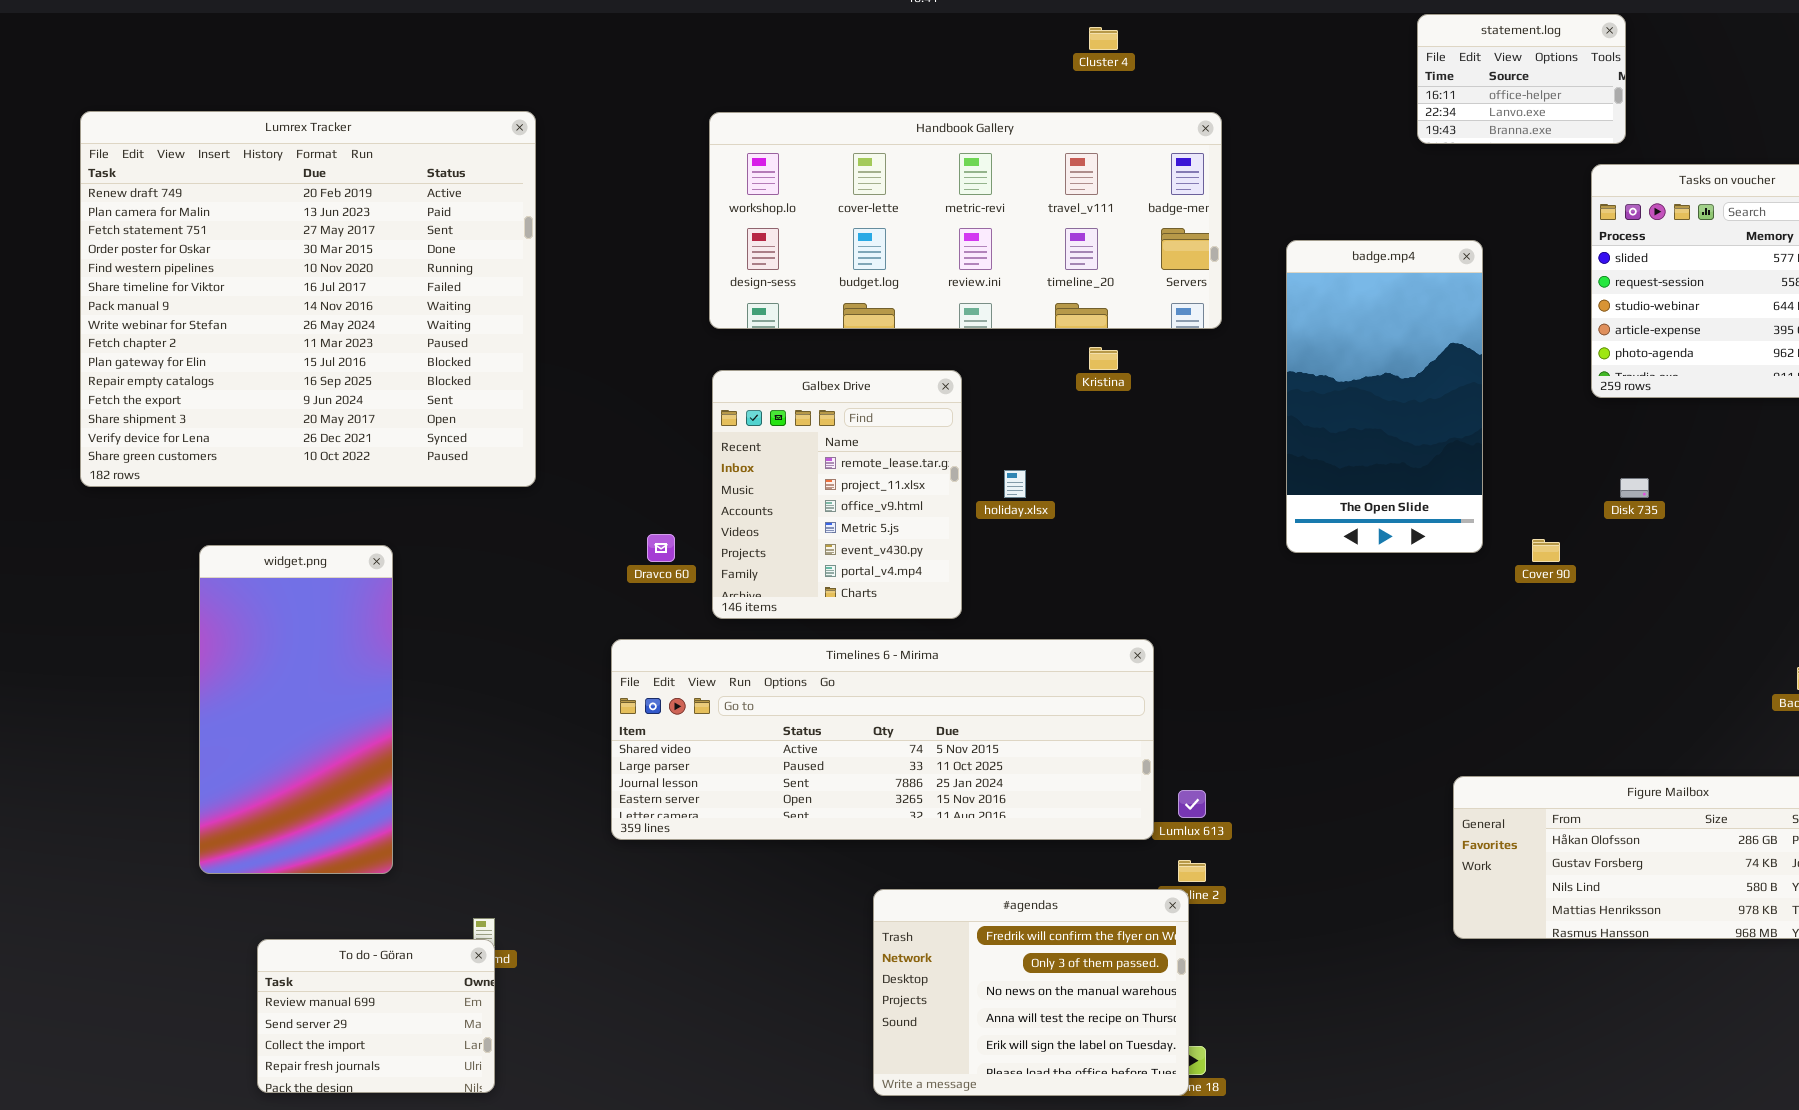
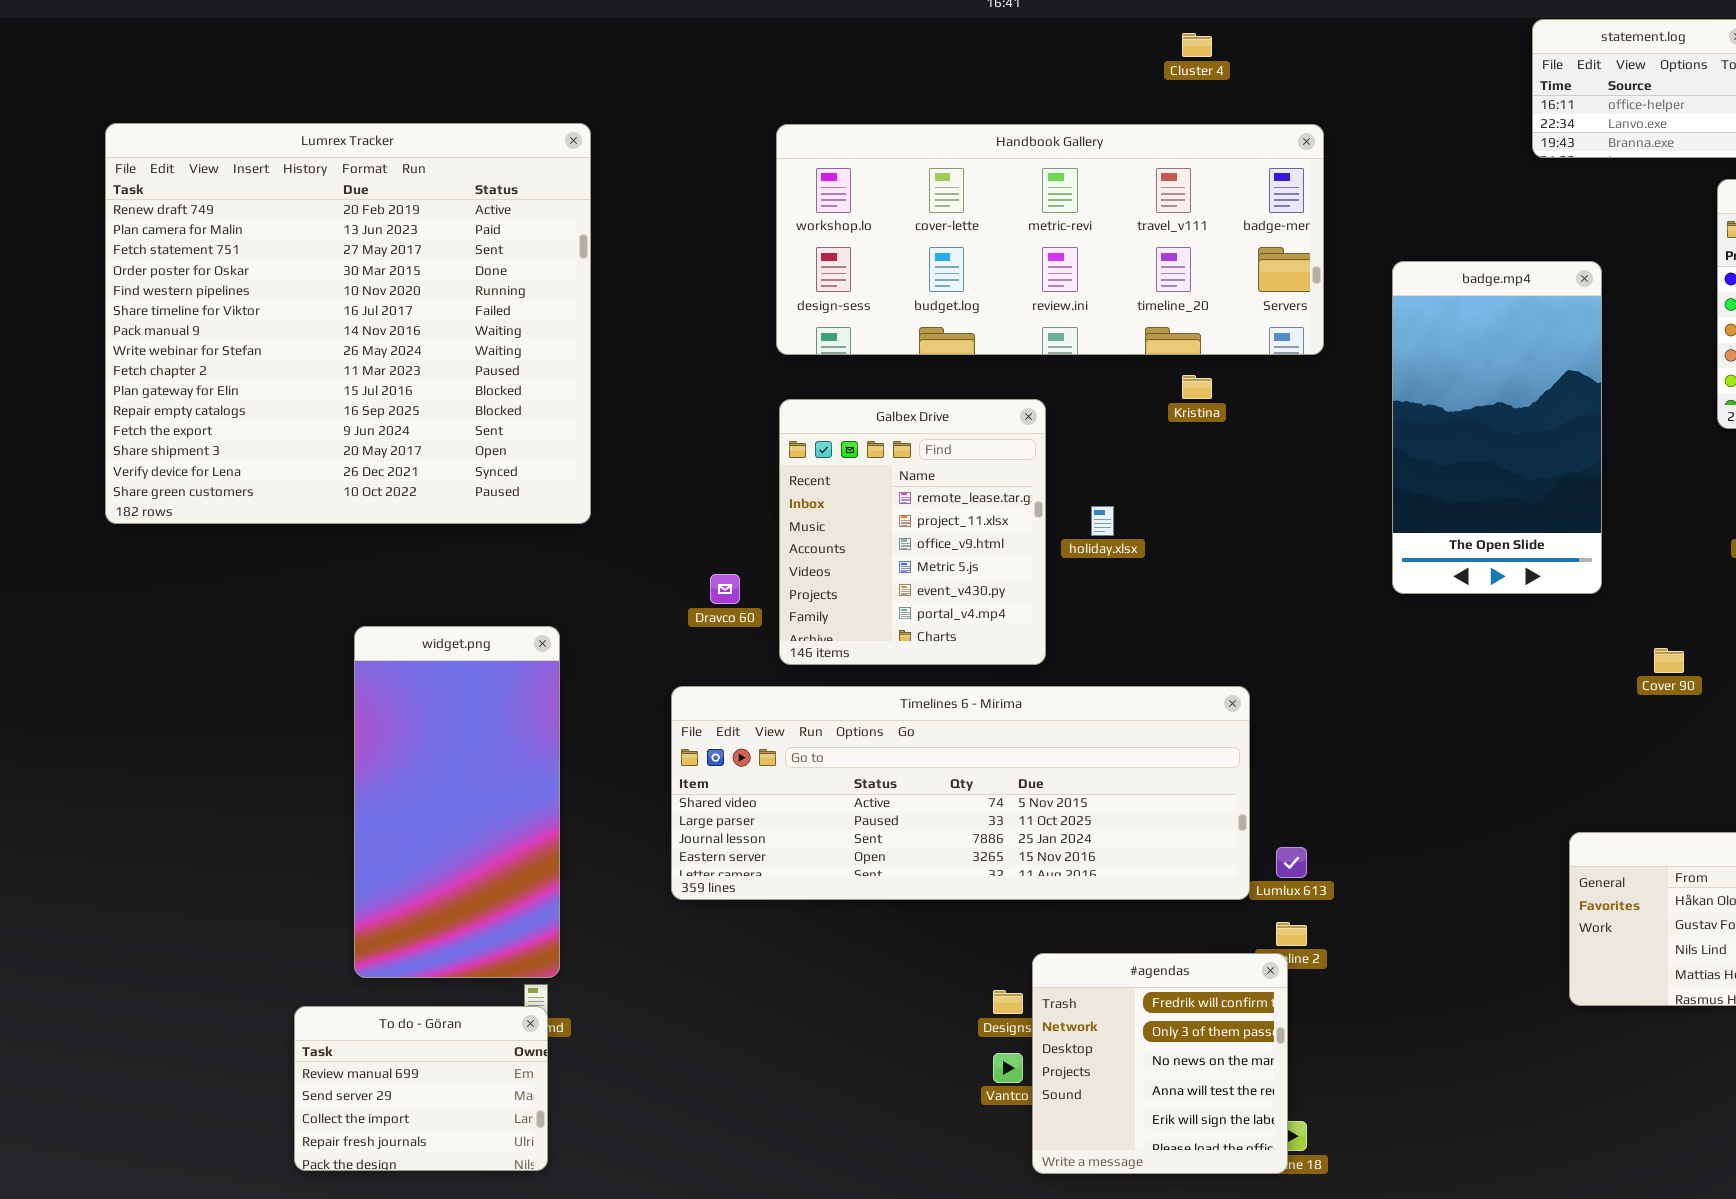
Cover 90: [1532,539,1560,562] -> [1654,648,1684,673], moved
widget.png: [199,545,393,874] -> [354,626,560,978], moved
#agendas: [873,889,1189,1096] -> [1032,953,1288,1174], resized

